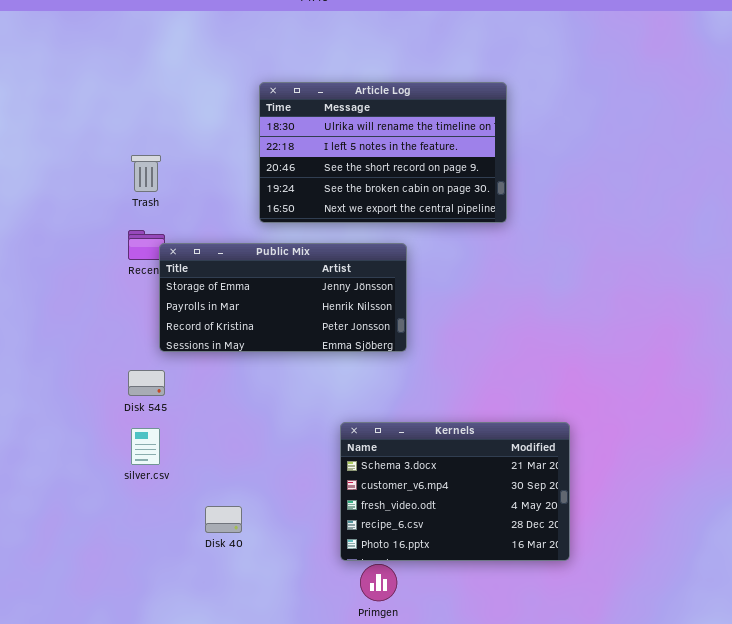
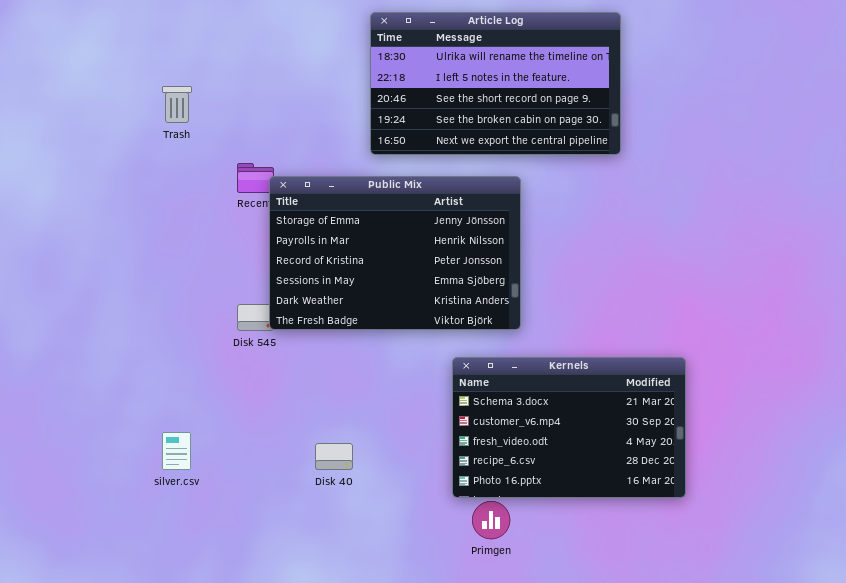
Trash: [131,155,161,192] -> [162,86,192,123], moved
Public Mix: [159,243,407,352] -> [269,176,521,330], resized
silver.csv: [131,428,160,465] -> [162,432,191,470], moved

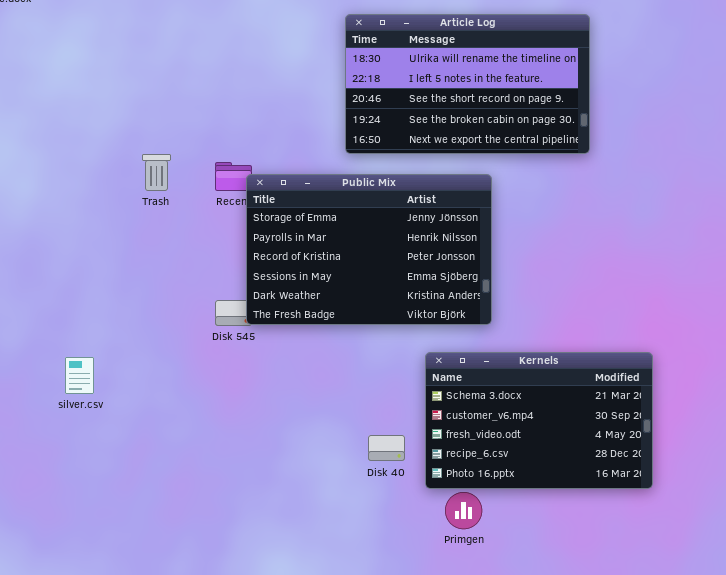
Trash: [162,86,192,123] -> [142,154,171,191], moved
silver.csv: [162,432,191,470] -> [65,357,94,394], moved
Disk 40: [315,443,353,470] -> [368,435,405,461], moved

